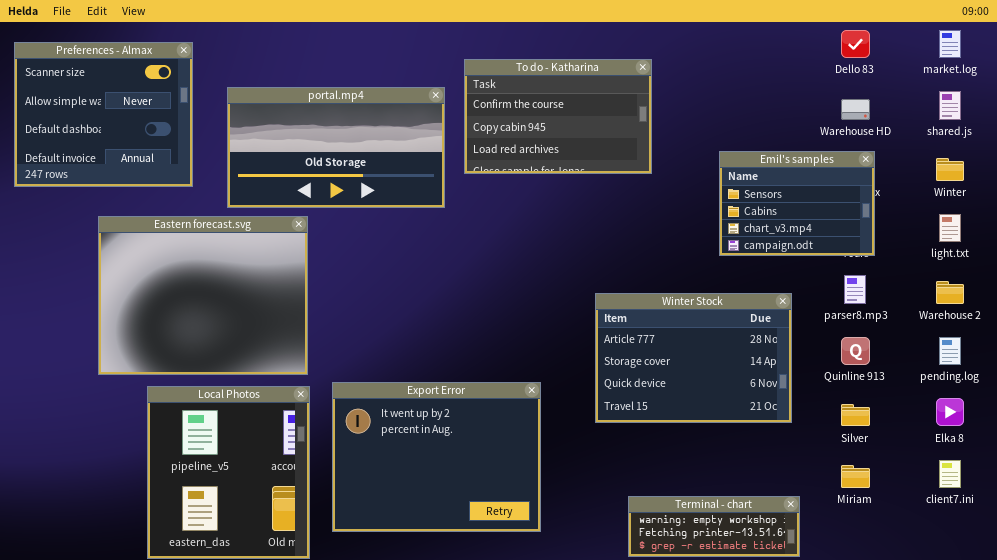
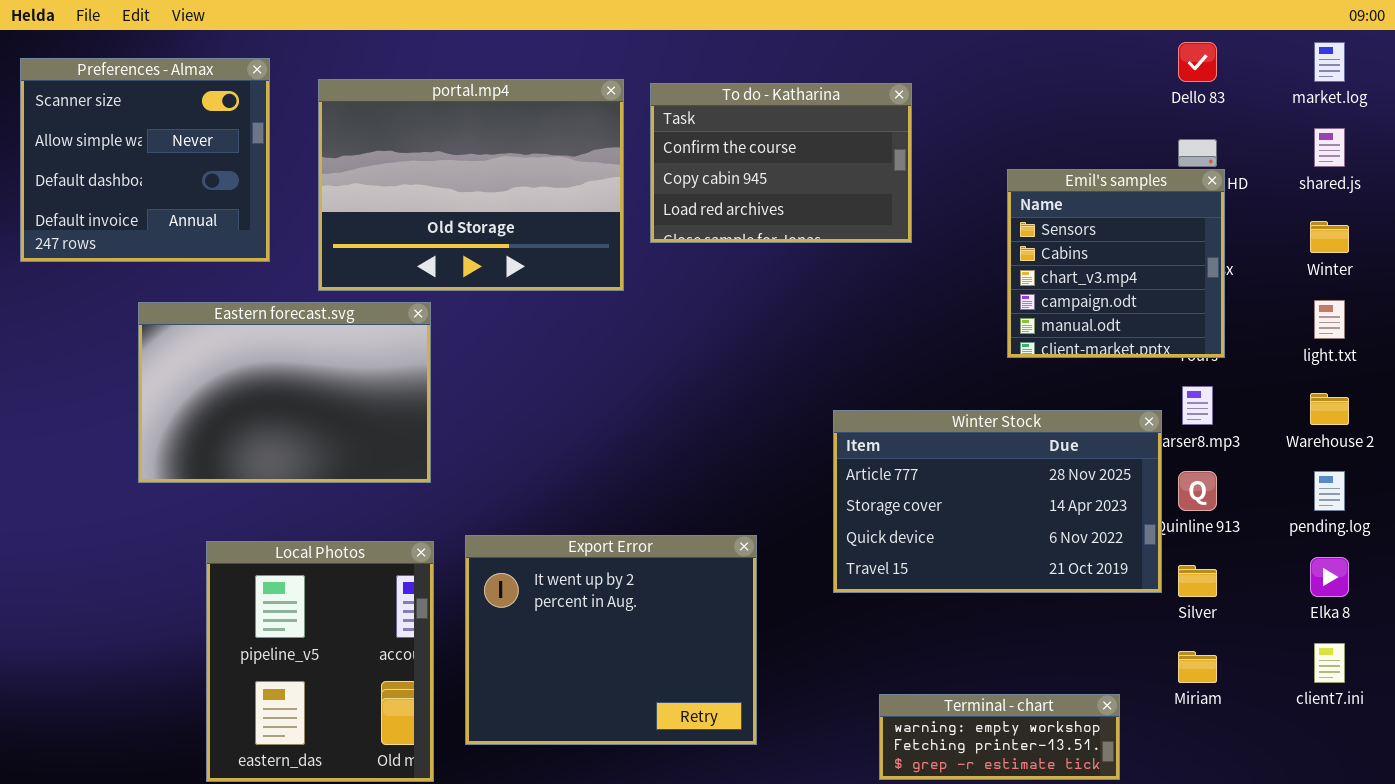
portal.mp4: [227,87,445,208] -> [318,79,624,291], resized
Emil's samples: [719,151,875,256] -> [1007,169,1225,358], resized
Eastern forecast.svg: [98,216,308,375] -> [138,302,431,483], resized
Winter Stock: [595,293,792,423] -> [833,410,1162,593], resized

